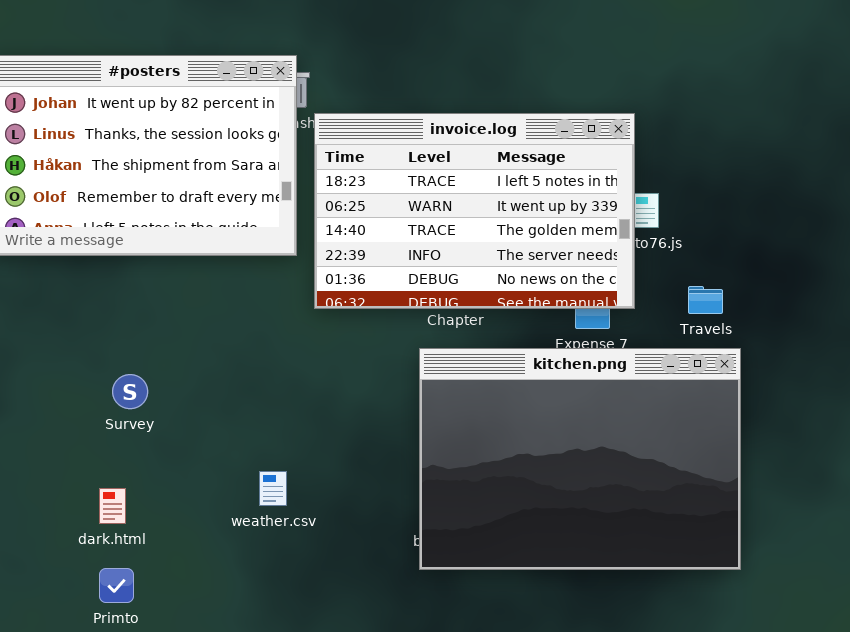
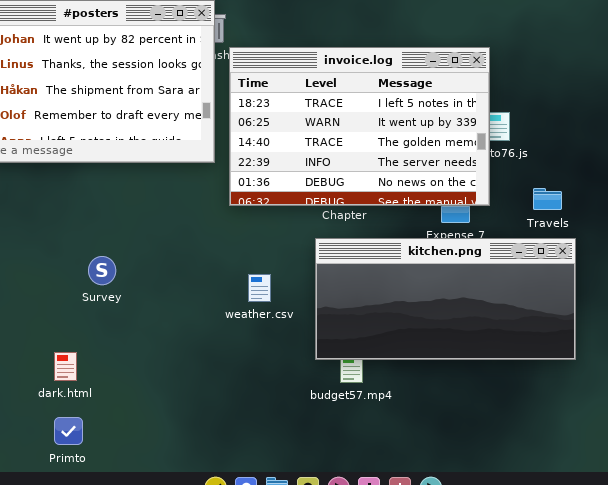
kitchen.png: [419,348,741,570] -> [315,238,576,360], resized
Survey: [112,374,148,409] -> [88,256,116,285], moved
weather.csv: [259,471,287,506] -> [248,274,271,302], moved

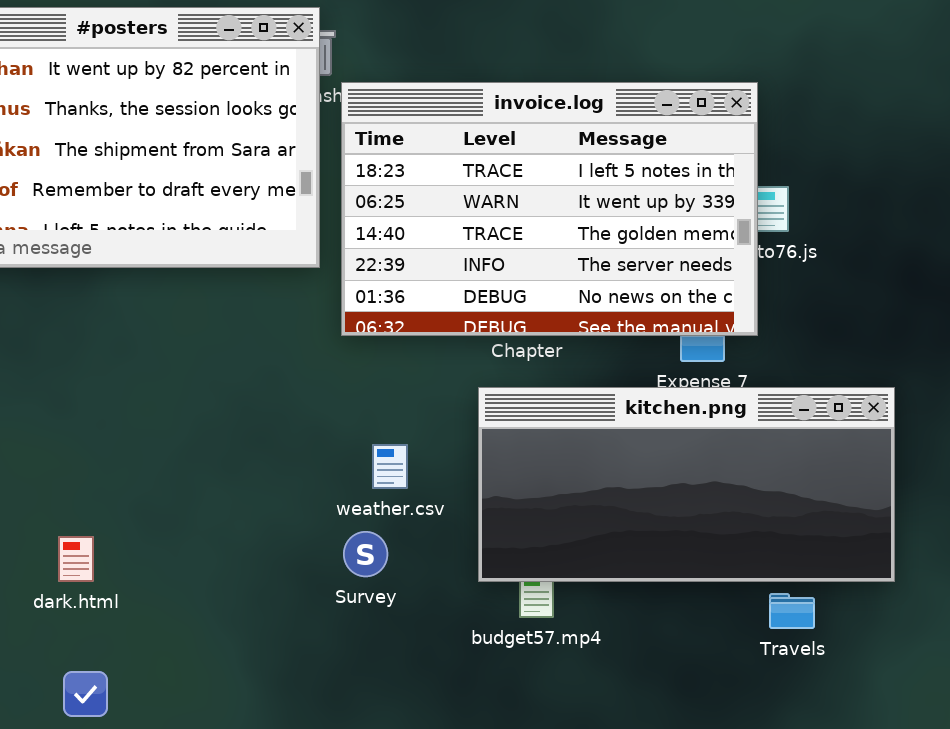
Travels: [533,188,562,210] -> [769,593,815,629], moved
Survey: [88,256,116,285] -> [343,531,388,577], moved
dark.html: [54,352,77,381] -> [58,536,94,582], moved

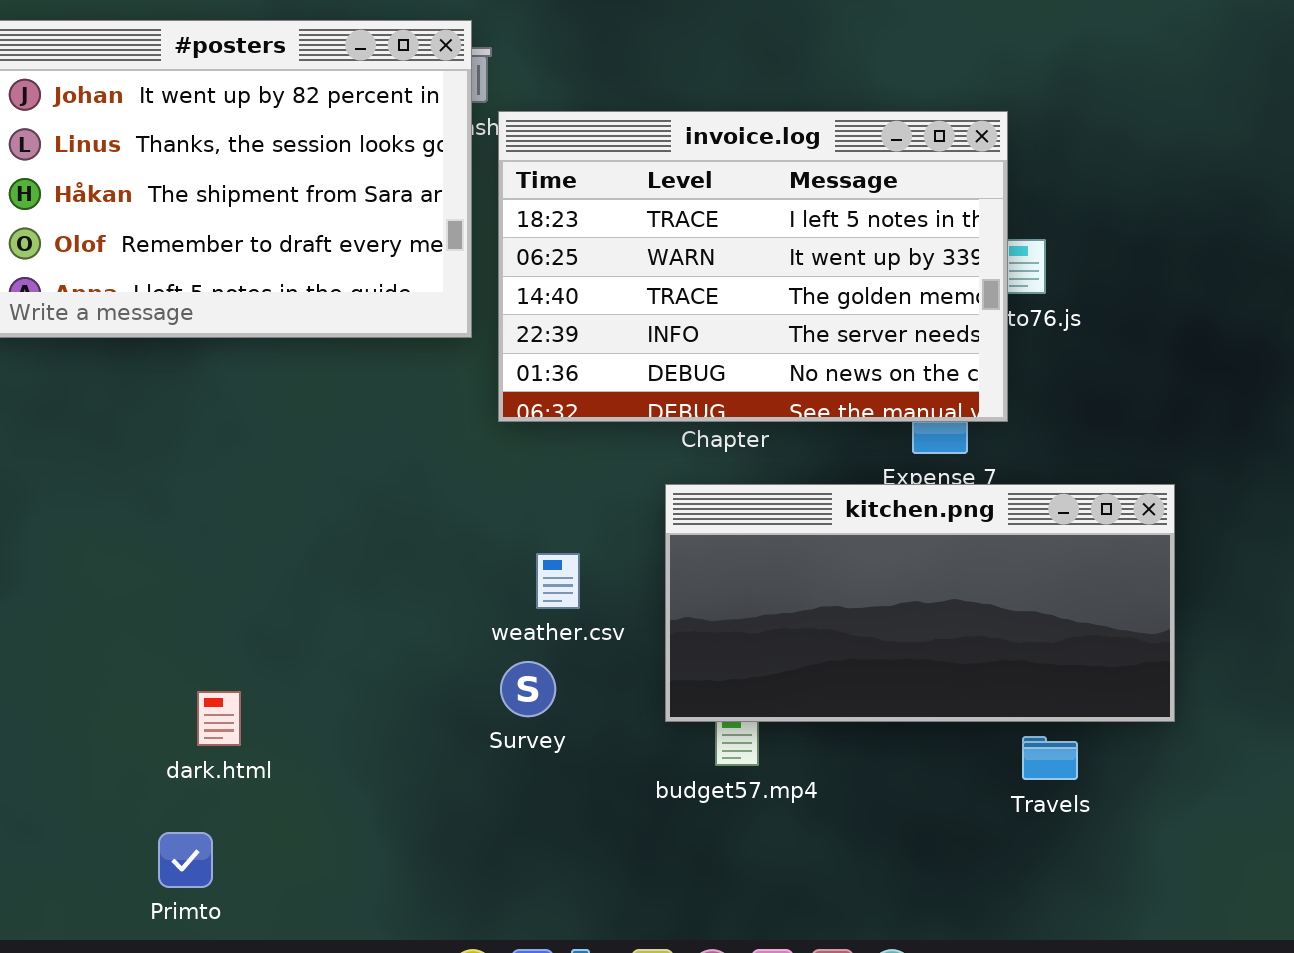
dark.html: [58,536,94,582] -> [197,691,241,746], moved

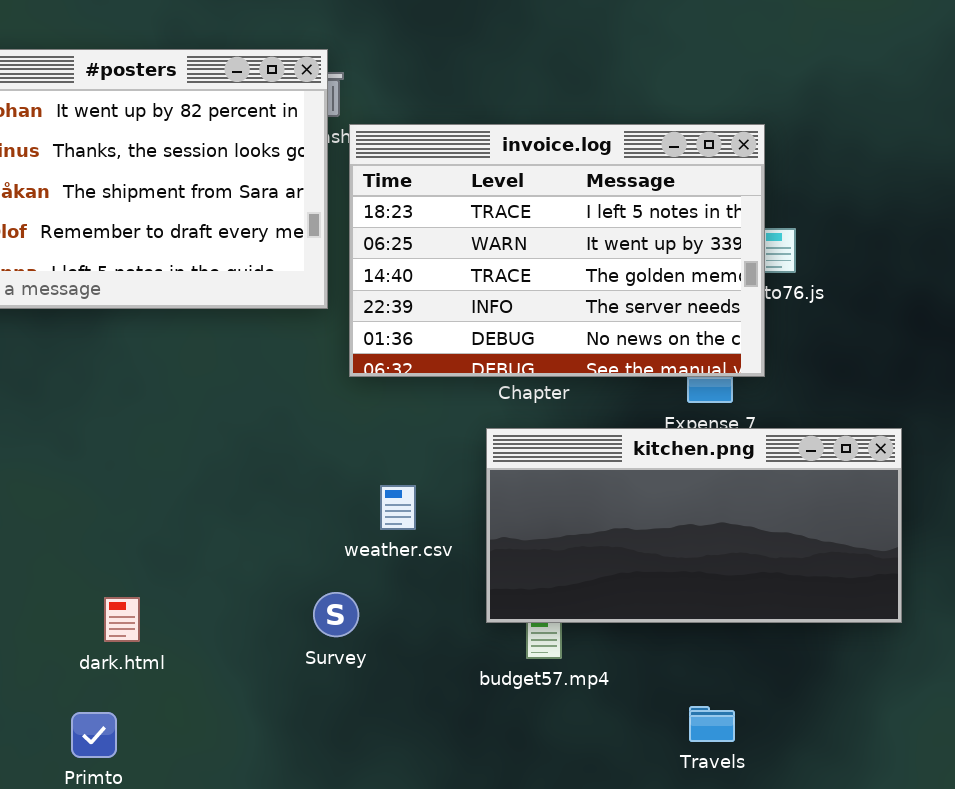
Survey: [500,661,556,717] -> [313,592,359,637], moved
Travels: [1022,736,1078,780] -> [689,706,735,742], moved

